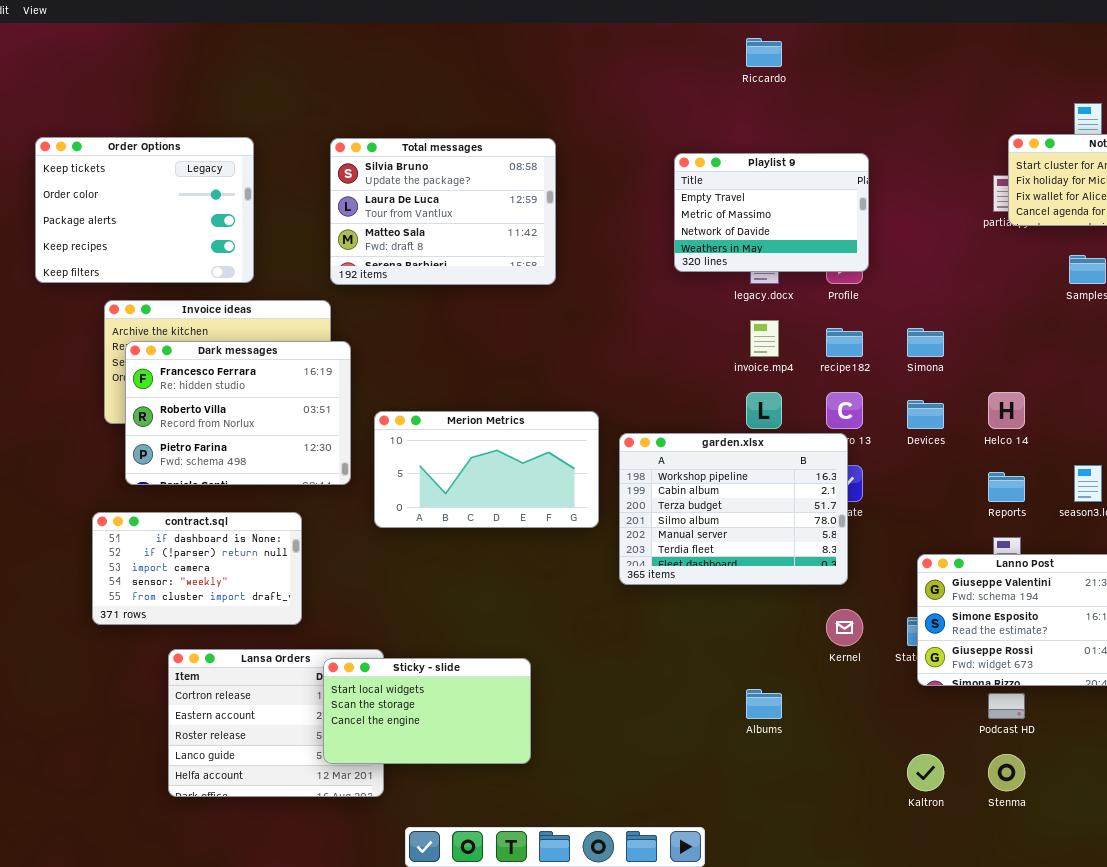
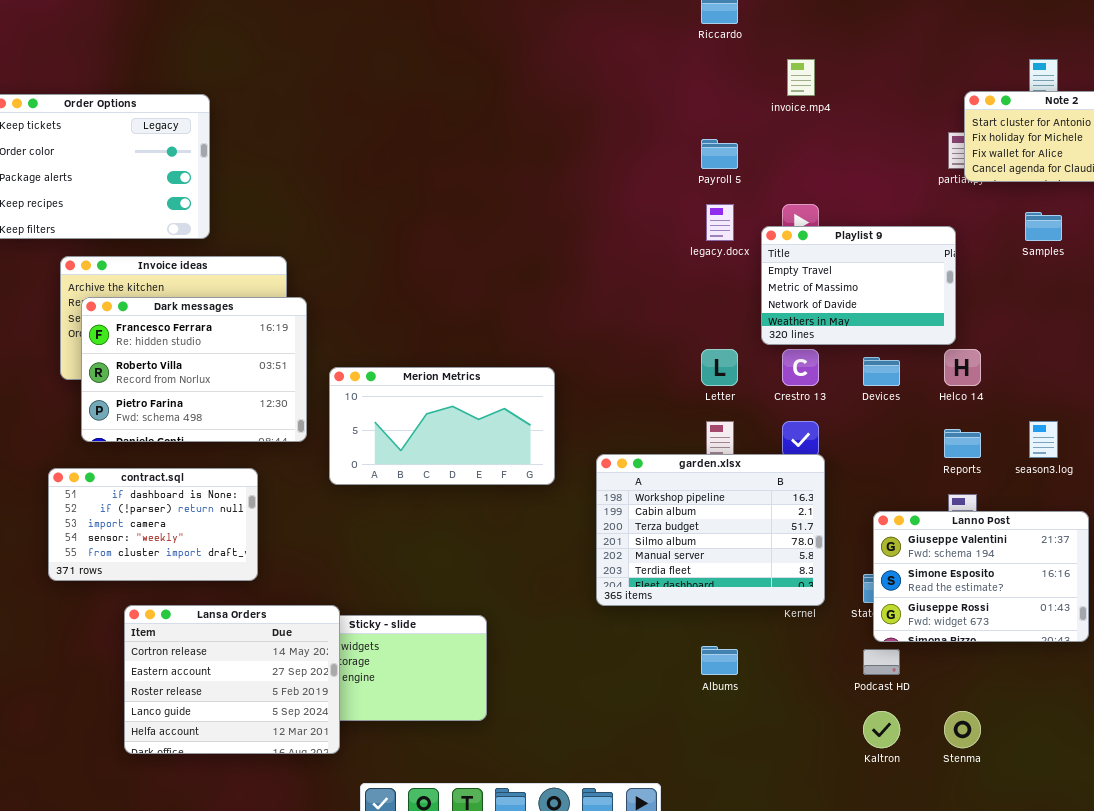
Total messages: [330,138,556,285] -> none, closed
Playlist 9: [674,153,869,272] -> [761,226,956,345], moved
invoice.mp4: [750,320,779,357] -> [787,59,815,96], moved
garden.xlsx: [619,433,848,585] -> [596,454,825,606], moved
Lansa Orders: [168,649,384,797] -> [124,605,340,754], raised
Podcast HD: [988,693,1025,719] -> [863,649,900,675], moved

